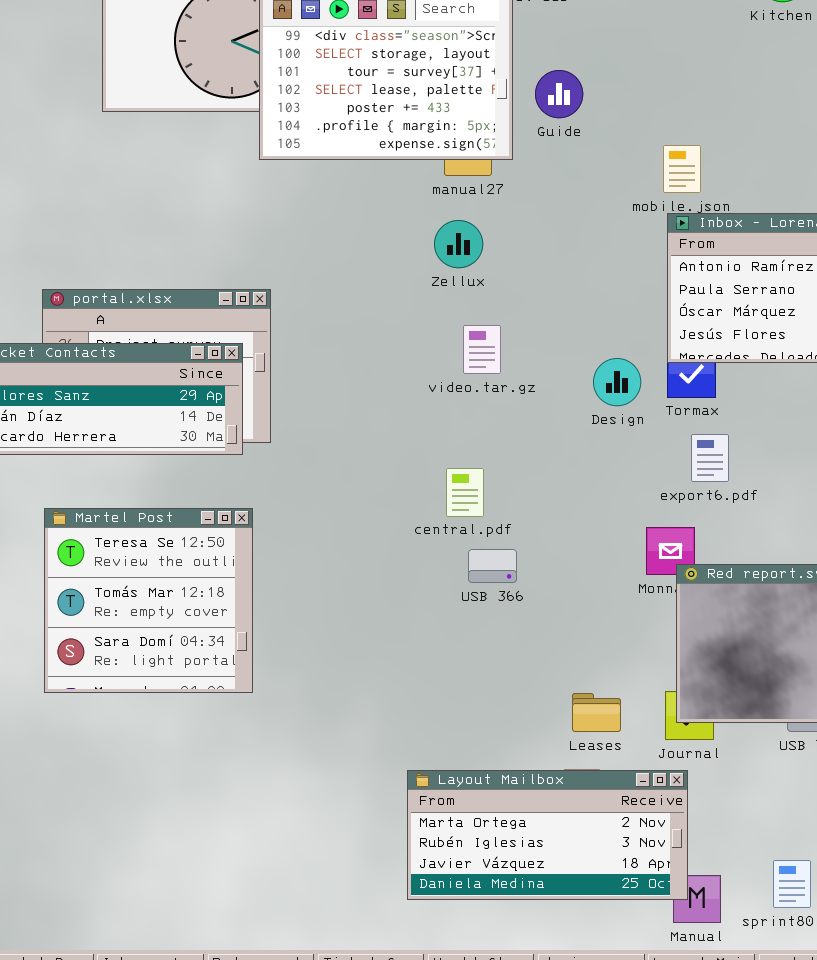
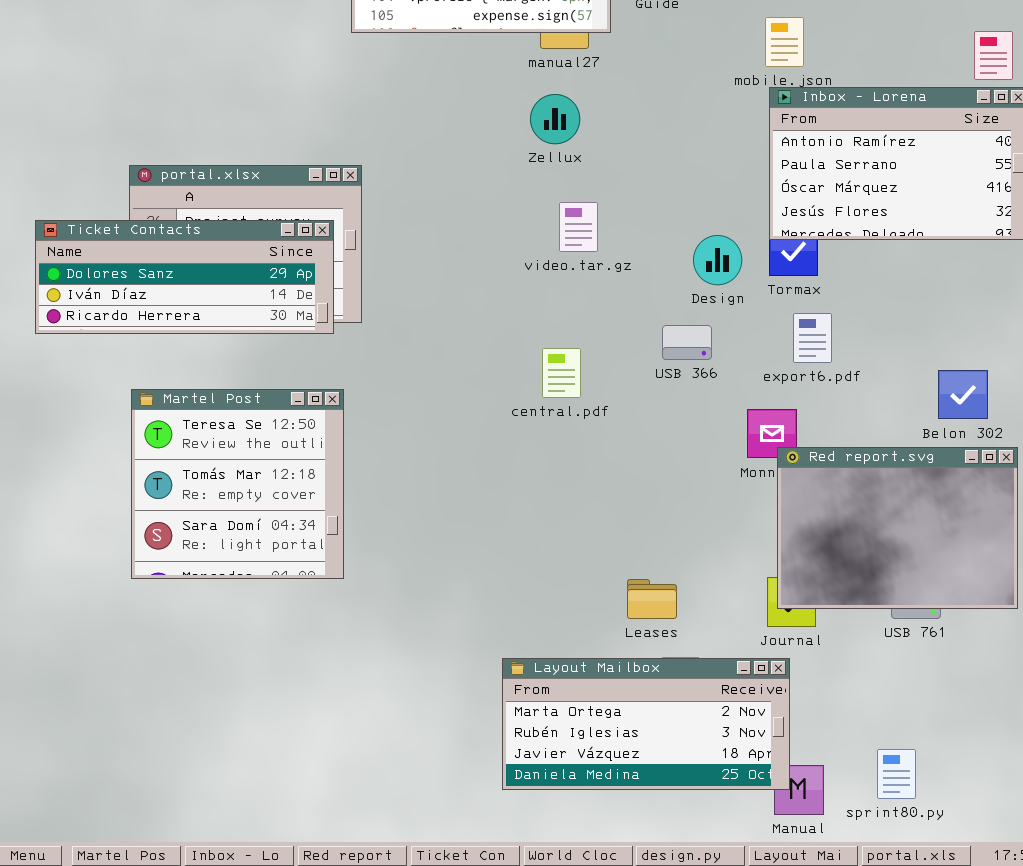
USB 366: [468,549,517,583] -> [662,325,712,360], moved
Leases: [572,693,621,732] -> [627,579,677,619], moved

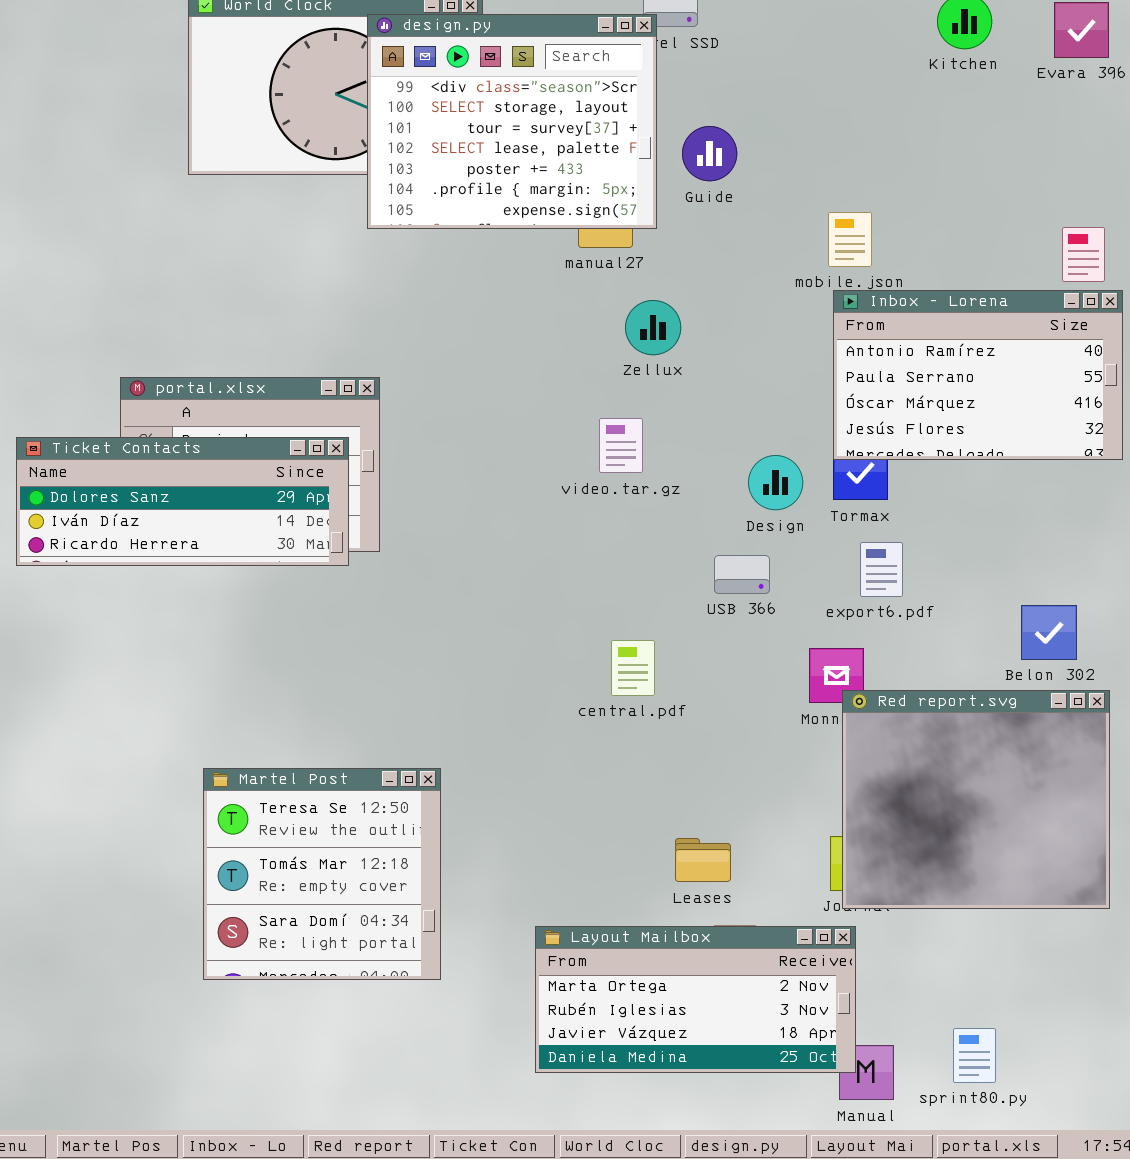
Zellux: [530,94,580,144] -> [625,300,681,355], moved
central.pdf: [542,348,581,398] -> [611,640,655,696], moved
Martel Post: [131,389,344,579] -> [203,768,441,980], moved
Red report.svg: [777,447,1018,609] -> [842,690,1110,909], resized

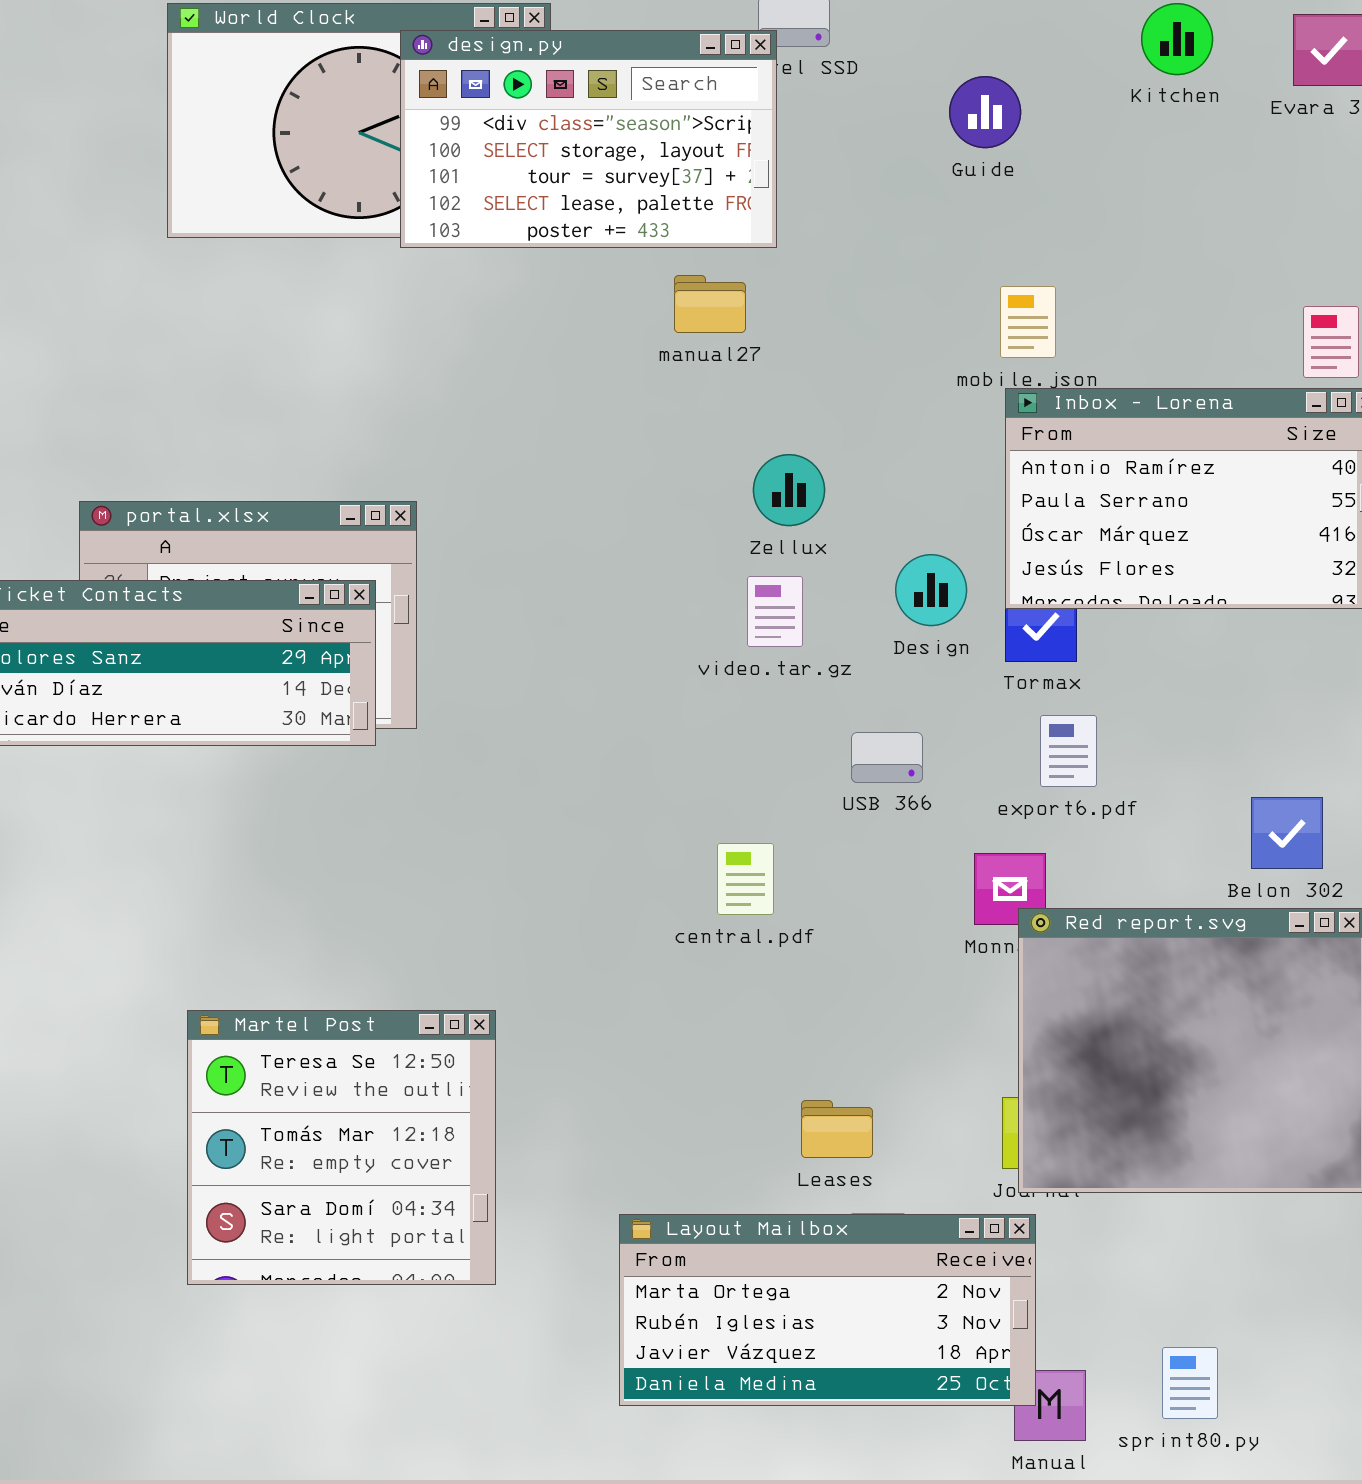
design.py: [367,14,657,229] -> [400,30,777,248], resized
Guide: [682,126,737,181] -> [949,76,1021,148], moved
Zellux: [625,300,681,355] -> [753,454,825,526], moved
video.tar.gz: [599,418,643,473] -> [747,576,803,647], moved
Design: [748,455,803,510] -> [895,554,967,626], moved

